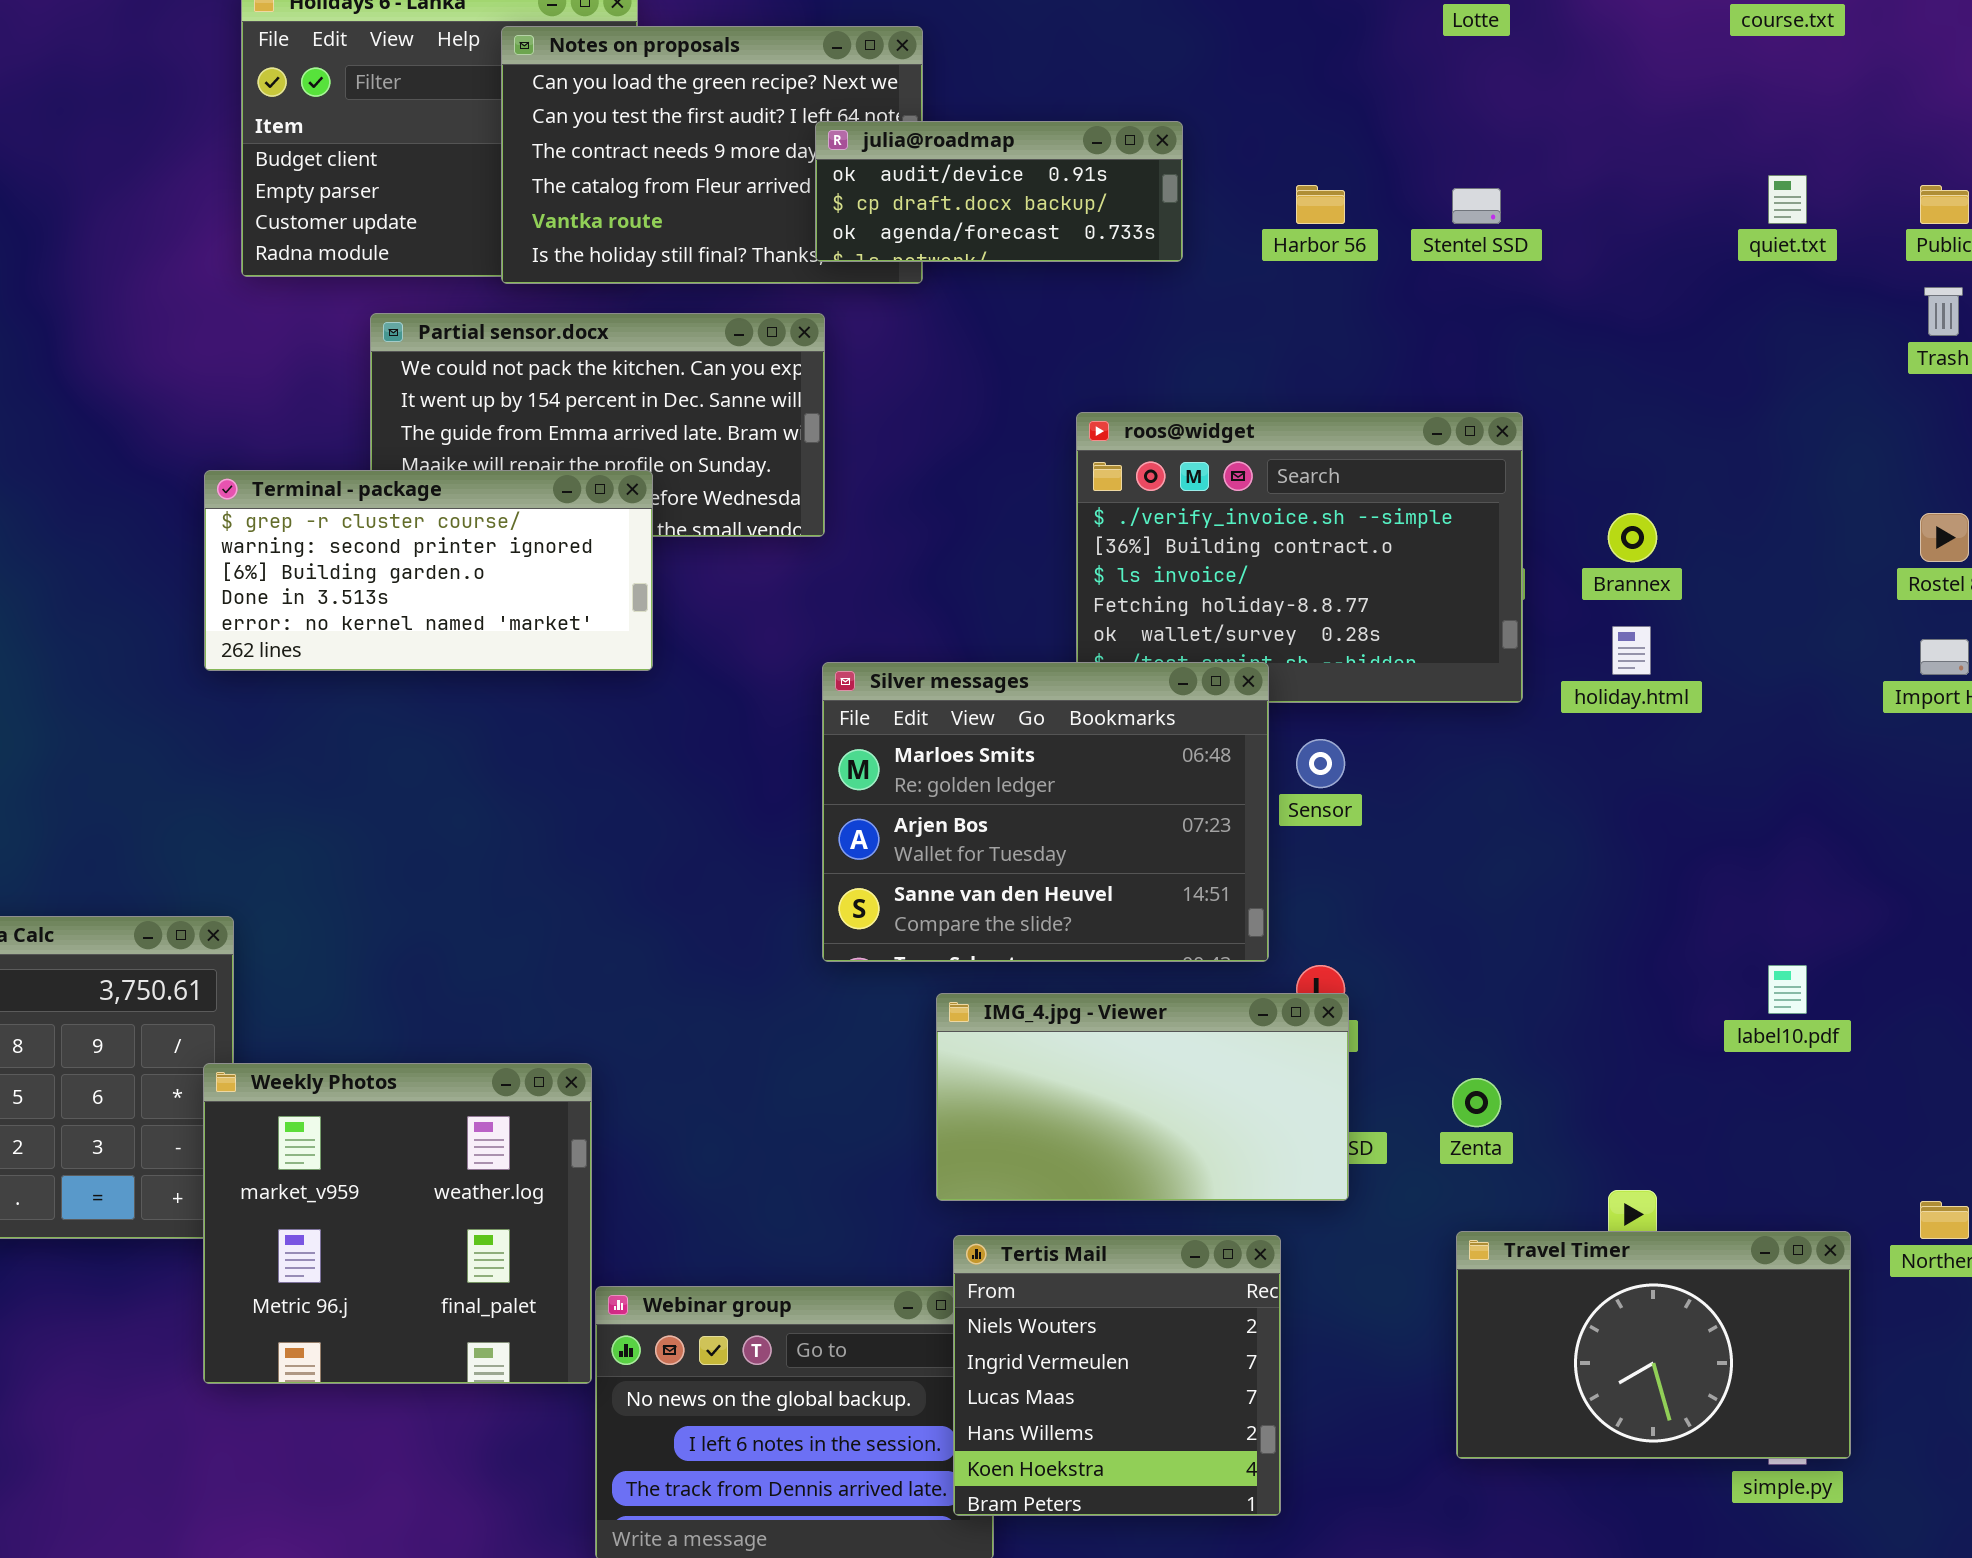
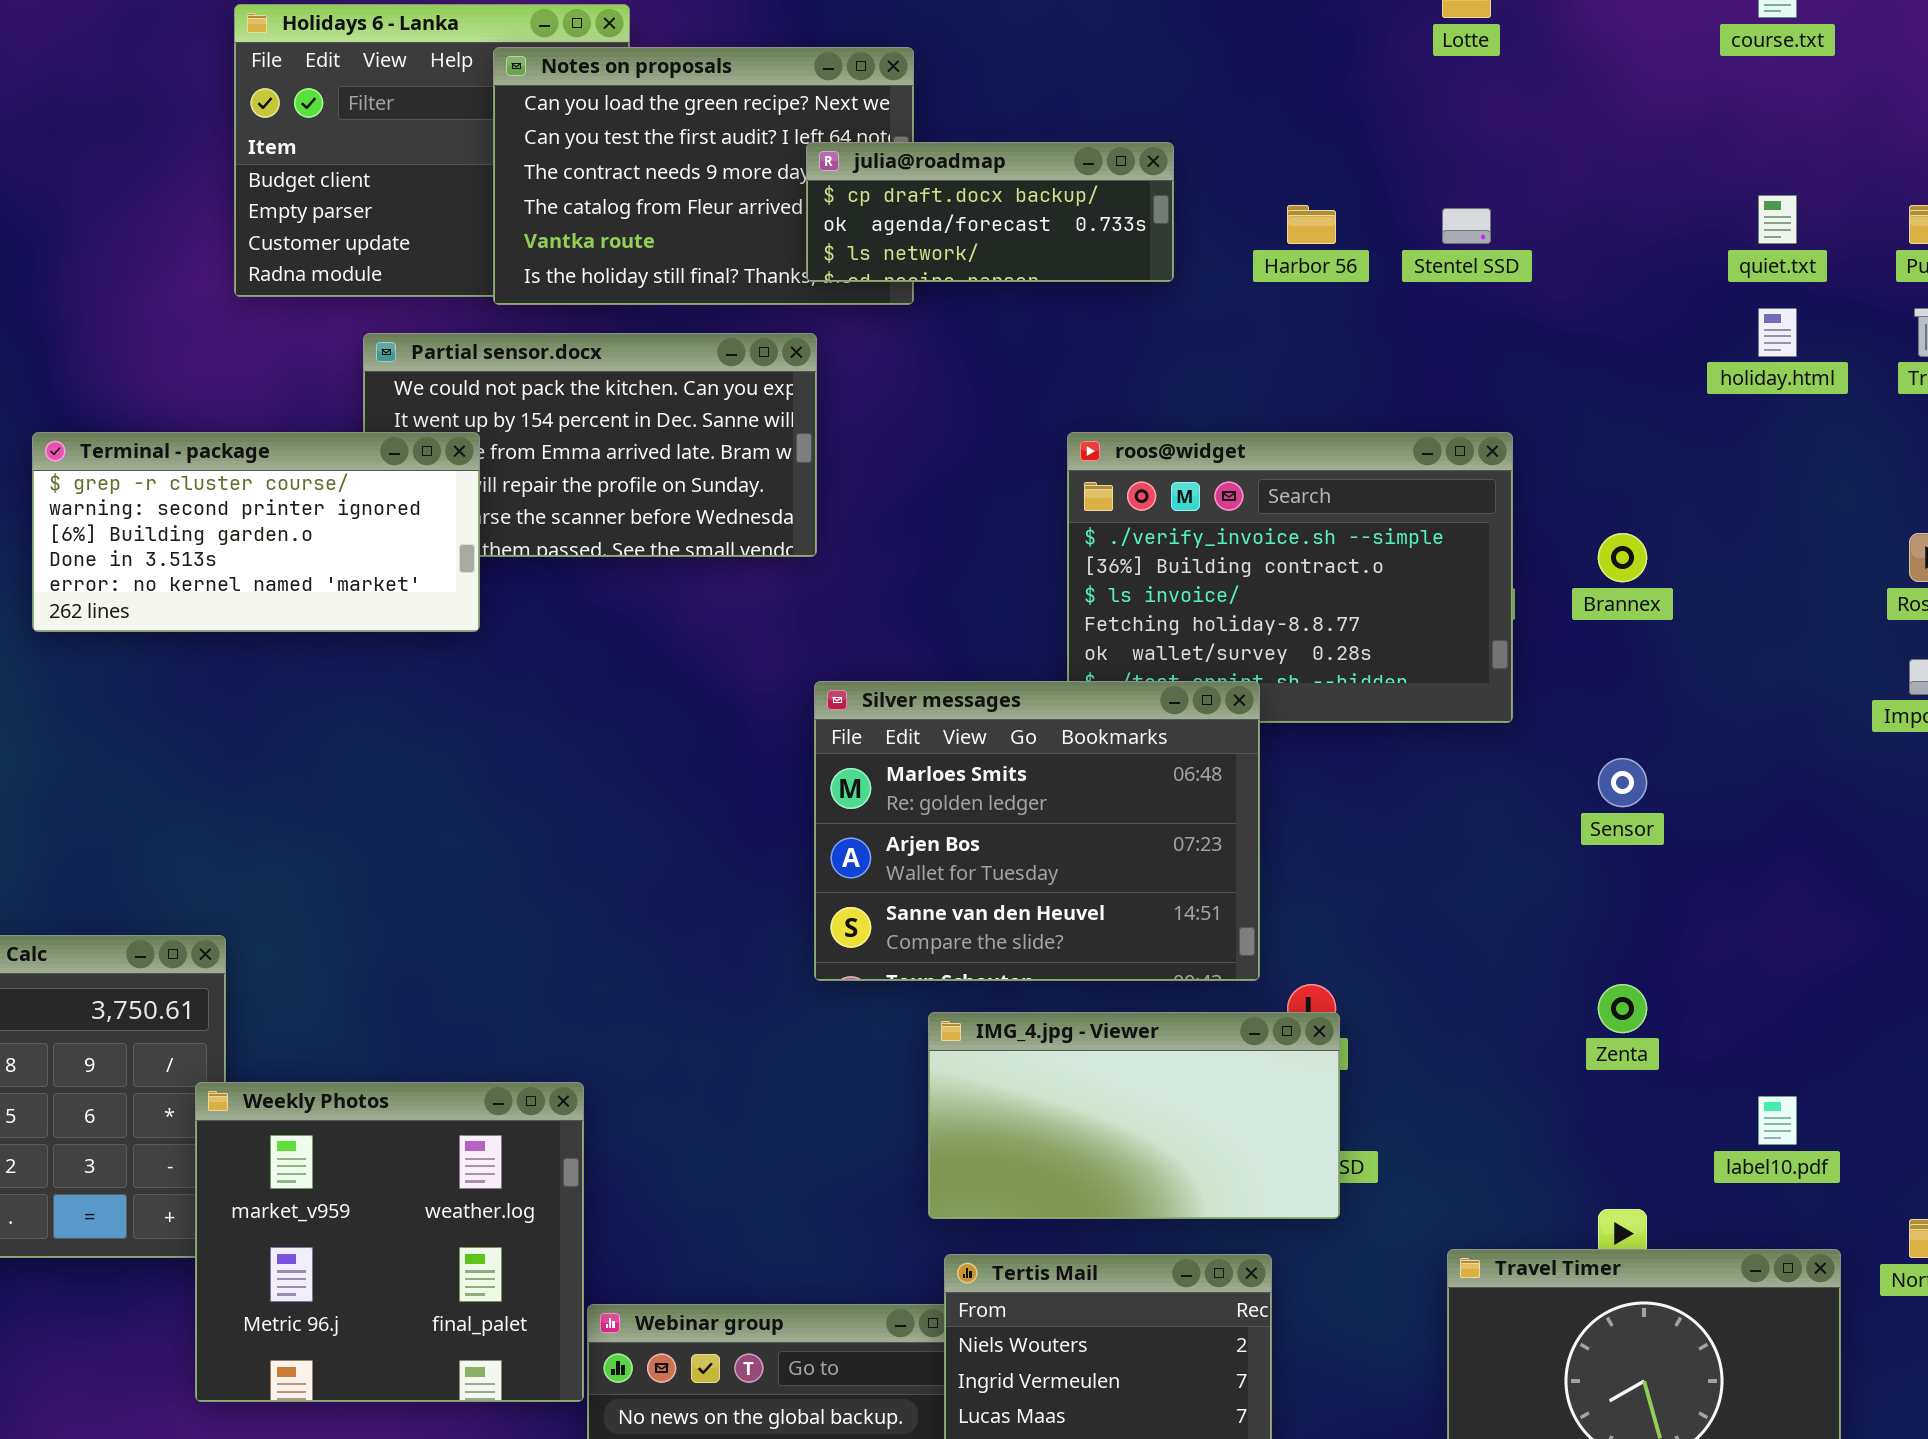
julia@roadmap: [815,121,1183,262] -> [806,142,1174,282], scrolled down 1 row
Terminal - package: [204,470,653,671] -> [32,432,480,632], moved
holiday.html: [1612,626,1651,675] -> [1758,308,1797,357], moved
Sensor: [1296,739,1345,788] -> [1598,758,1647,807], moved
label10.pdf: [1768,965,1807,1014] -> [1758,1096,1797,1145], moved
Zenta: [1452,1078,1501,1127] -> [1598,984,1647,1033], moved

